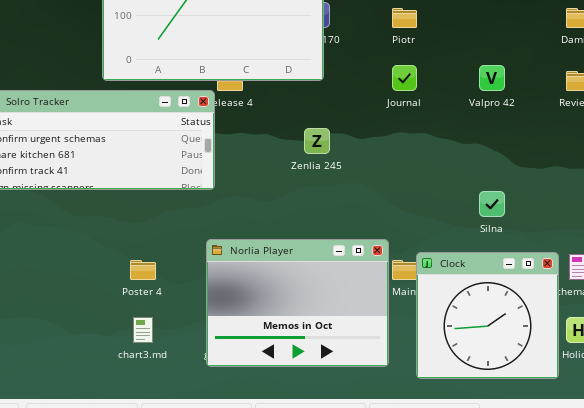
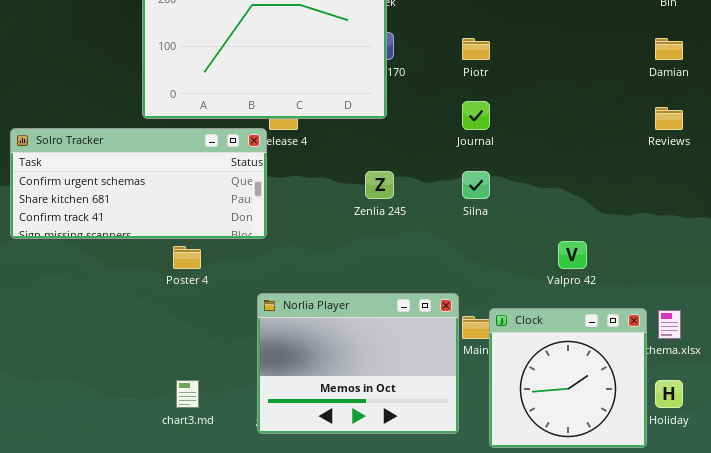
Valpro 42: [479,65,505,91] -> [558,241,587,269], moved
Silna: [479,191,505,217] -> [462,171,490,199], moved
Poster 4: [130,260,156,280] -> [173,246,201,269], moved

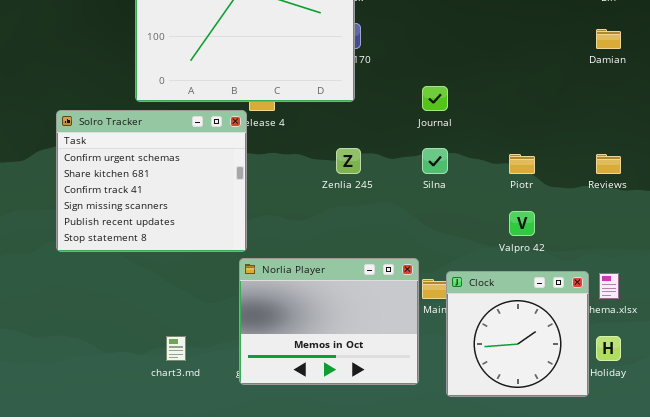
Piotr: [462,38,490,60] -> [509,154,535,174], moved
Reviews: [655,107,683,130] -> [596,154,621,174], moved
Solro Tracker: [10,128,267,239] -> [56,110,247,252], resized

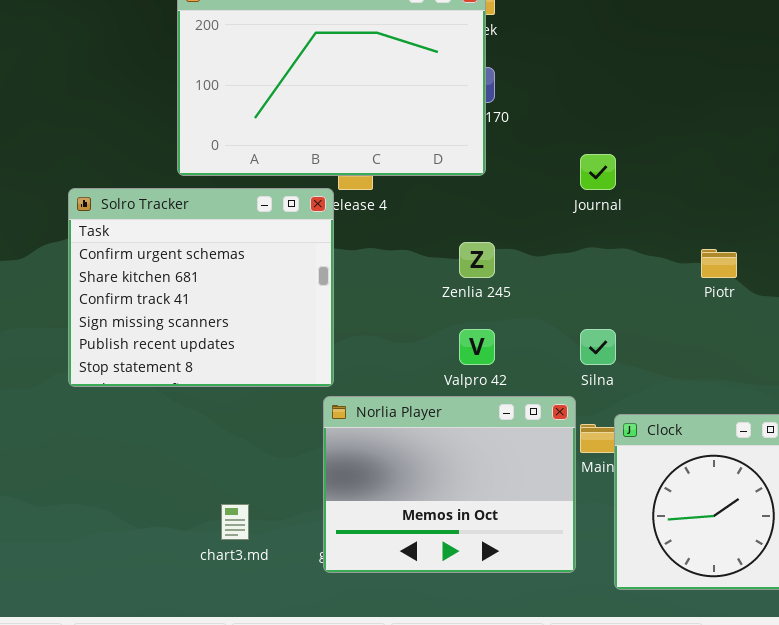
Silna: [422,148,448,174] -> [580,329,616,365], moved
Valpro 42: [509,211,535,236] -> [459,329,495,365], moved

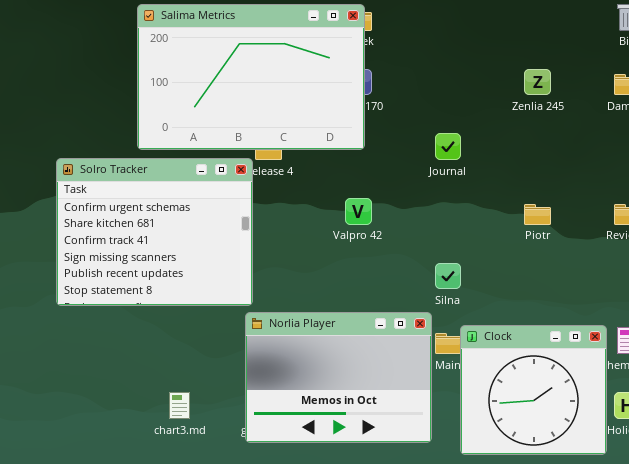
Zenlia 245: [459,242,495,278] -> [524,69,551,95], moved
Valpro 42: [459,329,495,365] -> [345,198,372,225], moved

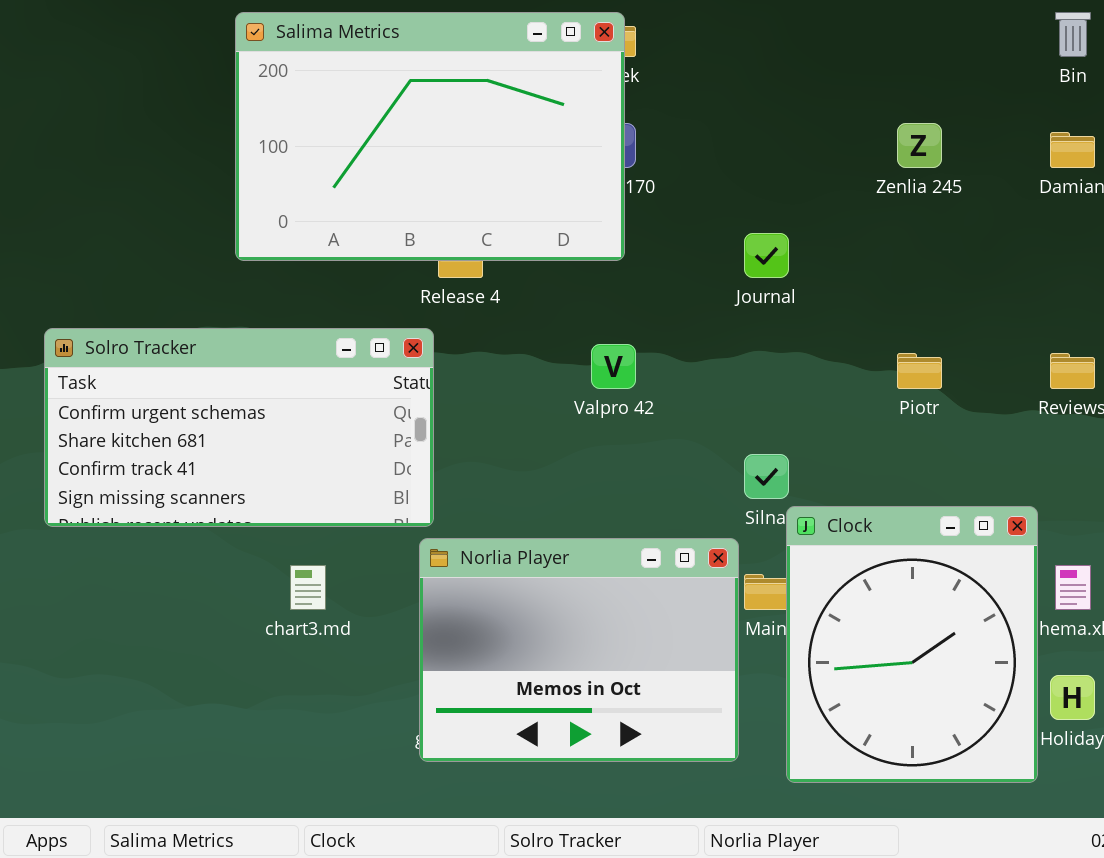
Solro Tracker: [56,158,253,306] -> [44,328,434,527], resized
Clock: [460,325,607,455] -> [786,506,1038,783], resized
chart3.md: [169,392,190,419] -> [290,565,326,610], moved

